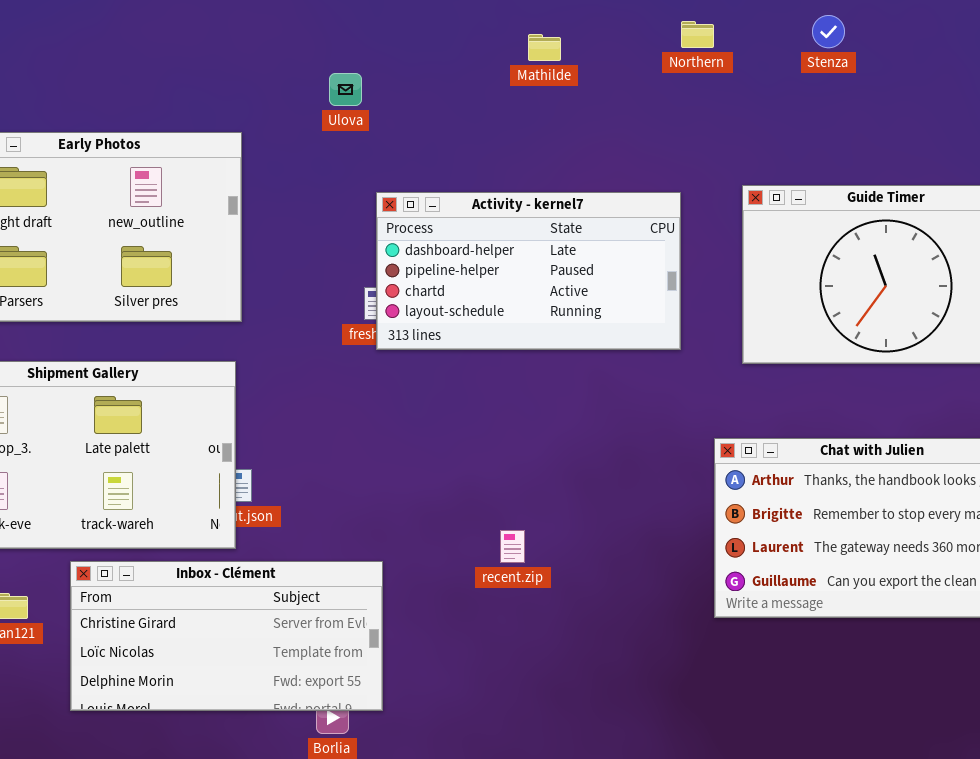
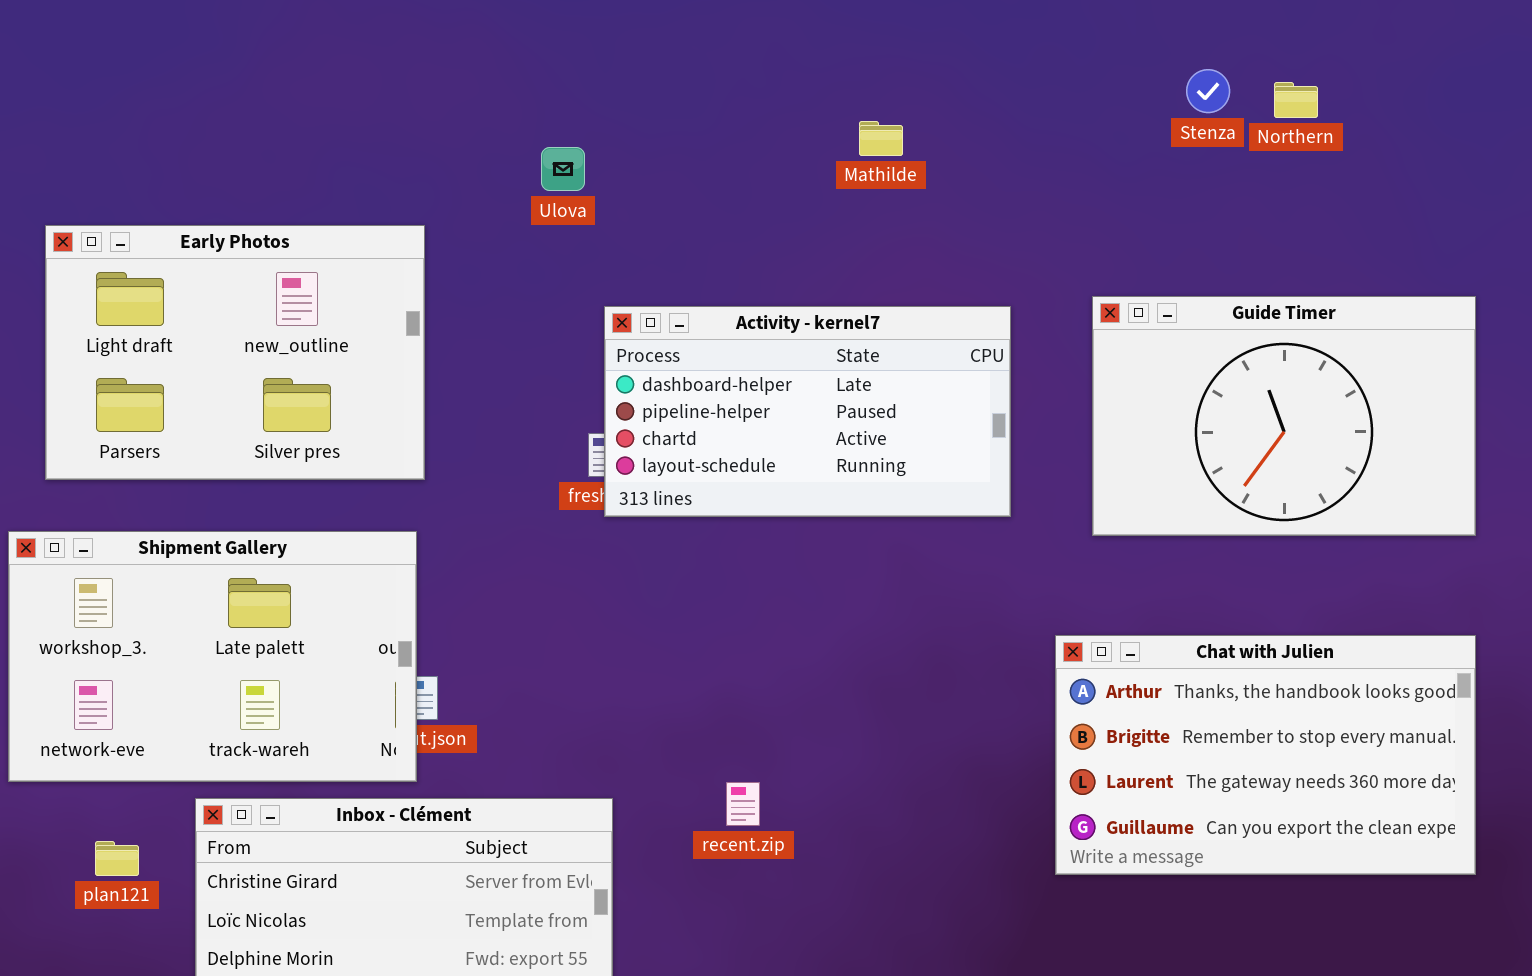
Northern: [681,21,714,48] -> [1274,82,1318,118], moved
Mathilde: [528,34,561,61] -> [859,121,903,156], moved
recent.zip: [500,530,525,563] -> [726,782,760,826], moved

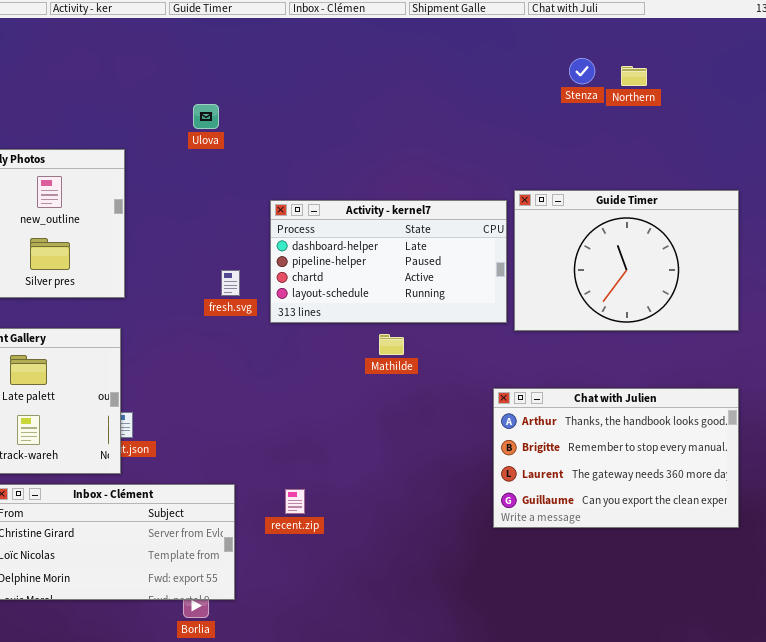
Mathilde: [859,121,903,156] -> [379,334,404,355], moved
Activity - kernel7: [604,306,1011,517] -> [270,200,507,323], moved
recent.zip: [726,782,760,826] -> [285,489,305,514], moved

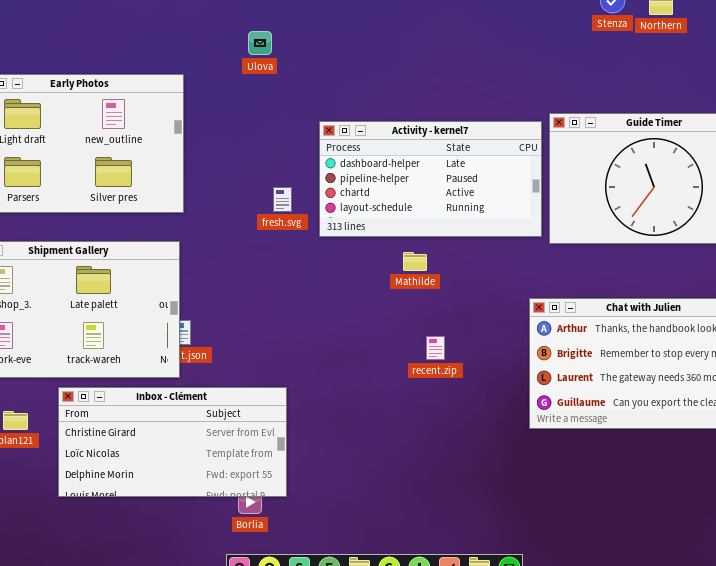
Mathilde: [379,334,404,355] -> [403,252,427,271], moved
recent.zip: [285,489,305,514] -> [426,336,445,360], moved

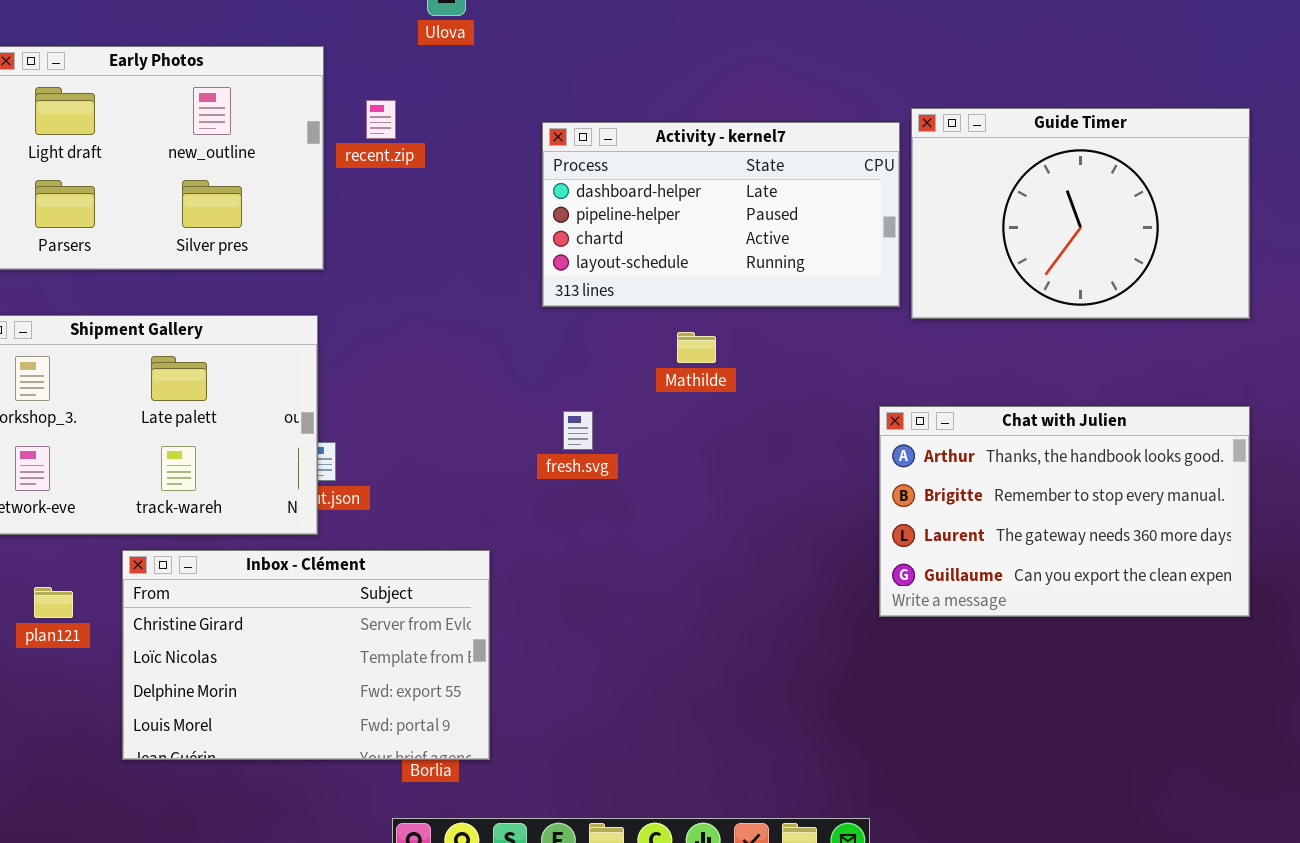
fresh.svg: [273,187,292,212] -> [563,411,593,450], moved
recent.zip: [426,336,445,360] -> [366,100,396,139], moved
Inbox - Clément: [58,387,287,497] -> [122,550,490,760], resized

